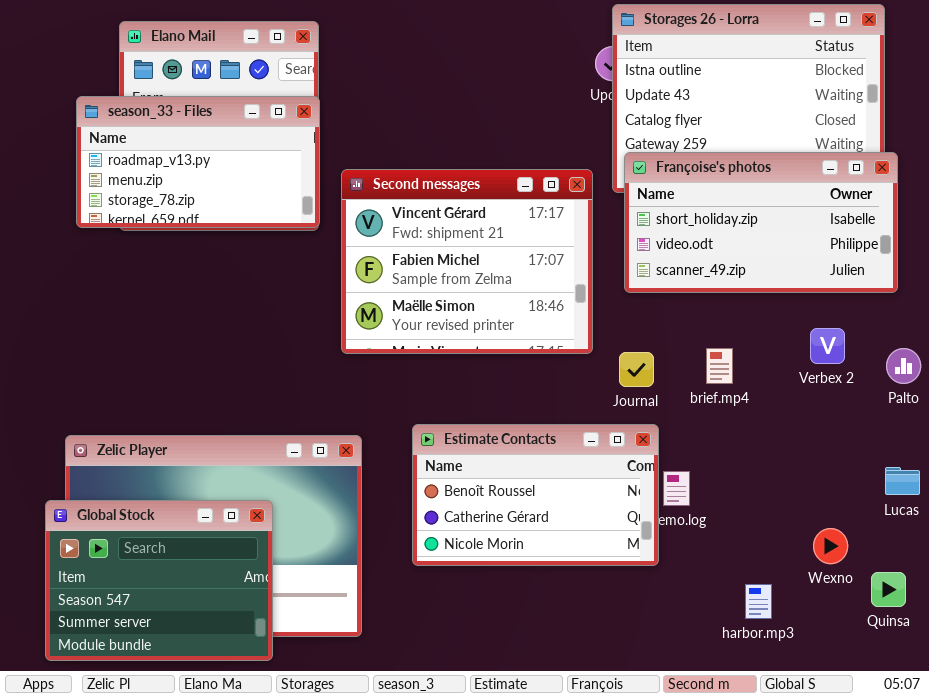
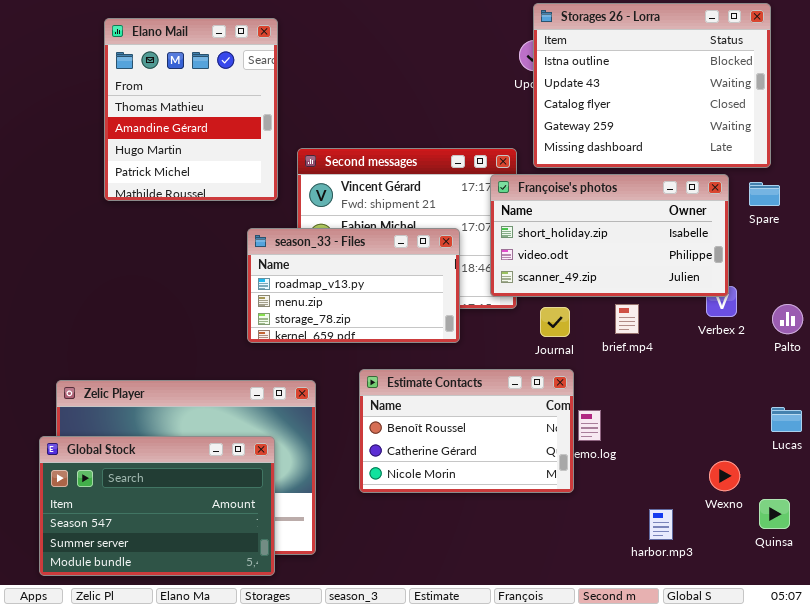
season_33 - Files: [76,96,320,228] -> [247,228,460,343], moved
Françoise's photos: [624,152,898,293] -> [490,174,729,297], moved
Global Stock: [45,500,273,661] -> [39,436,275,576], resized

